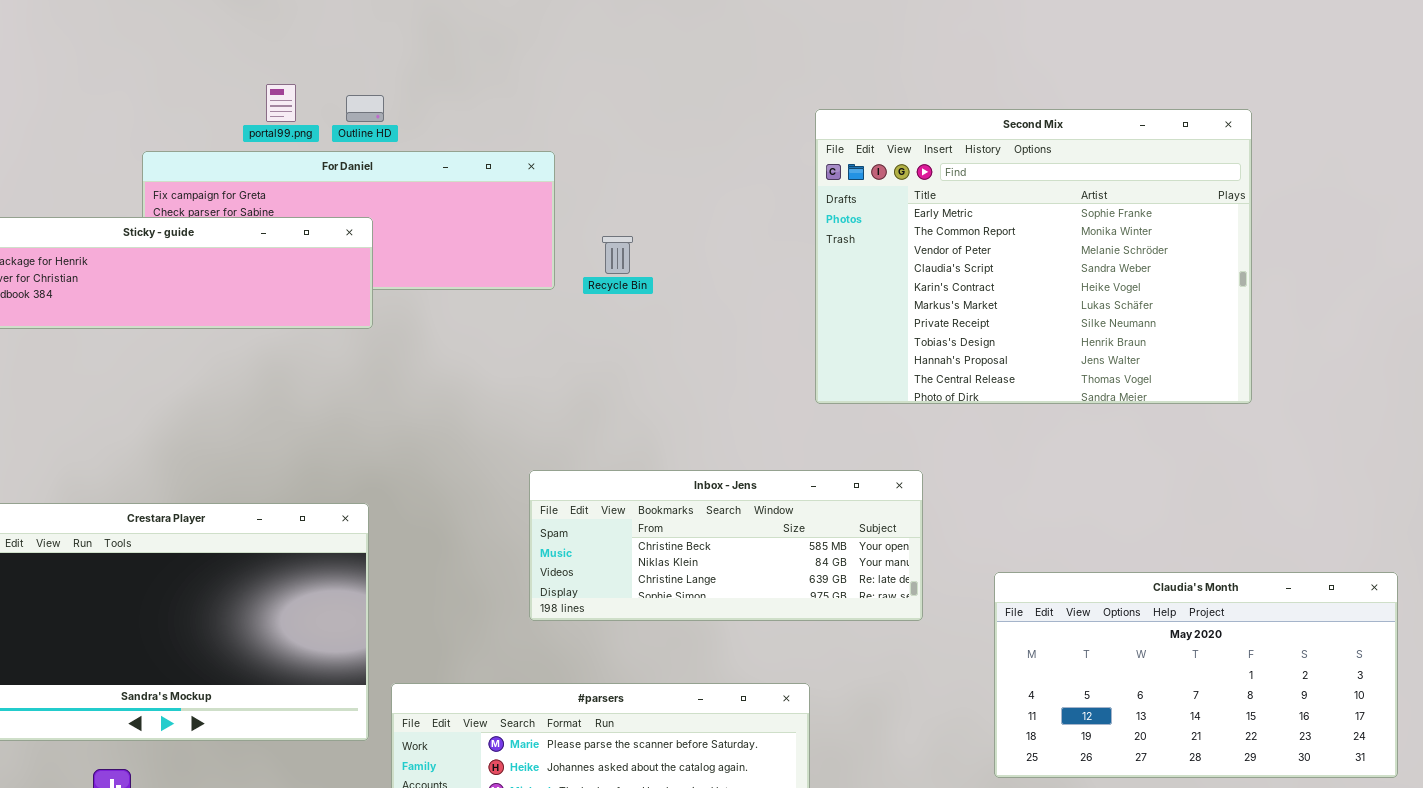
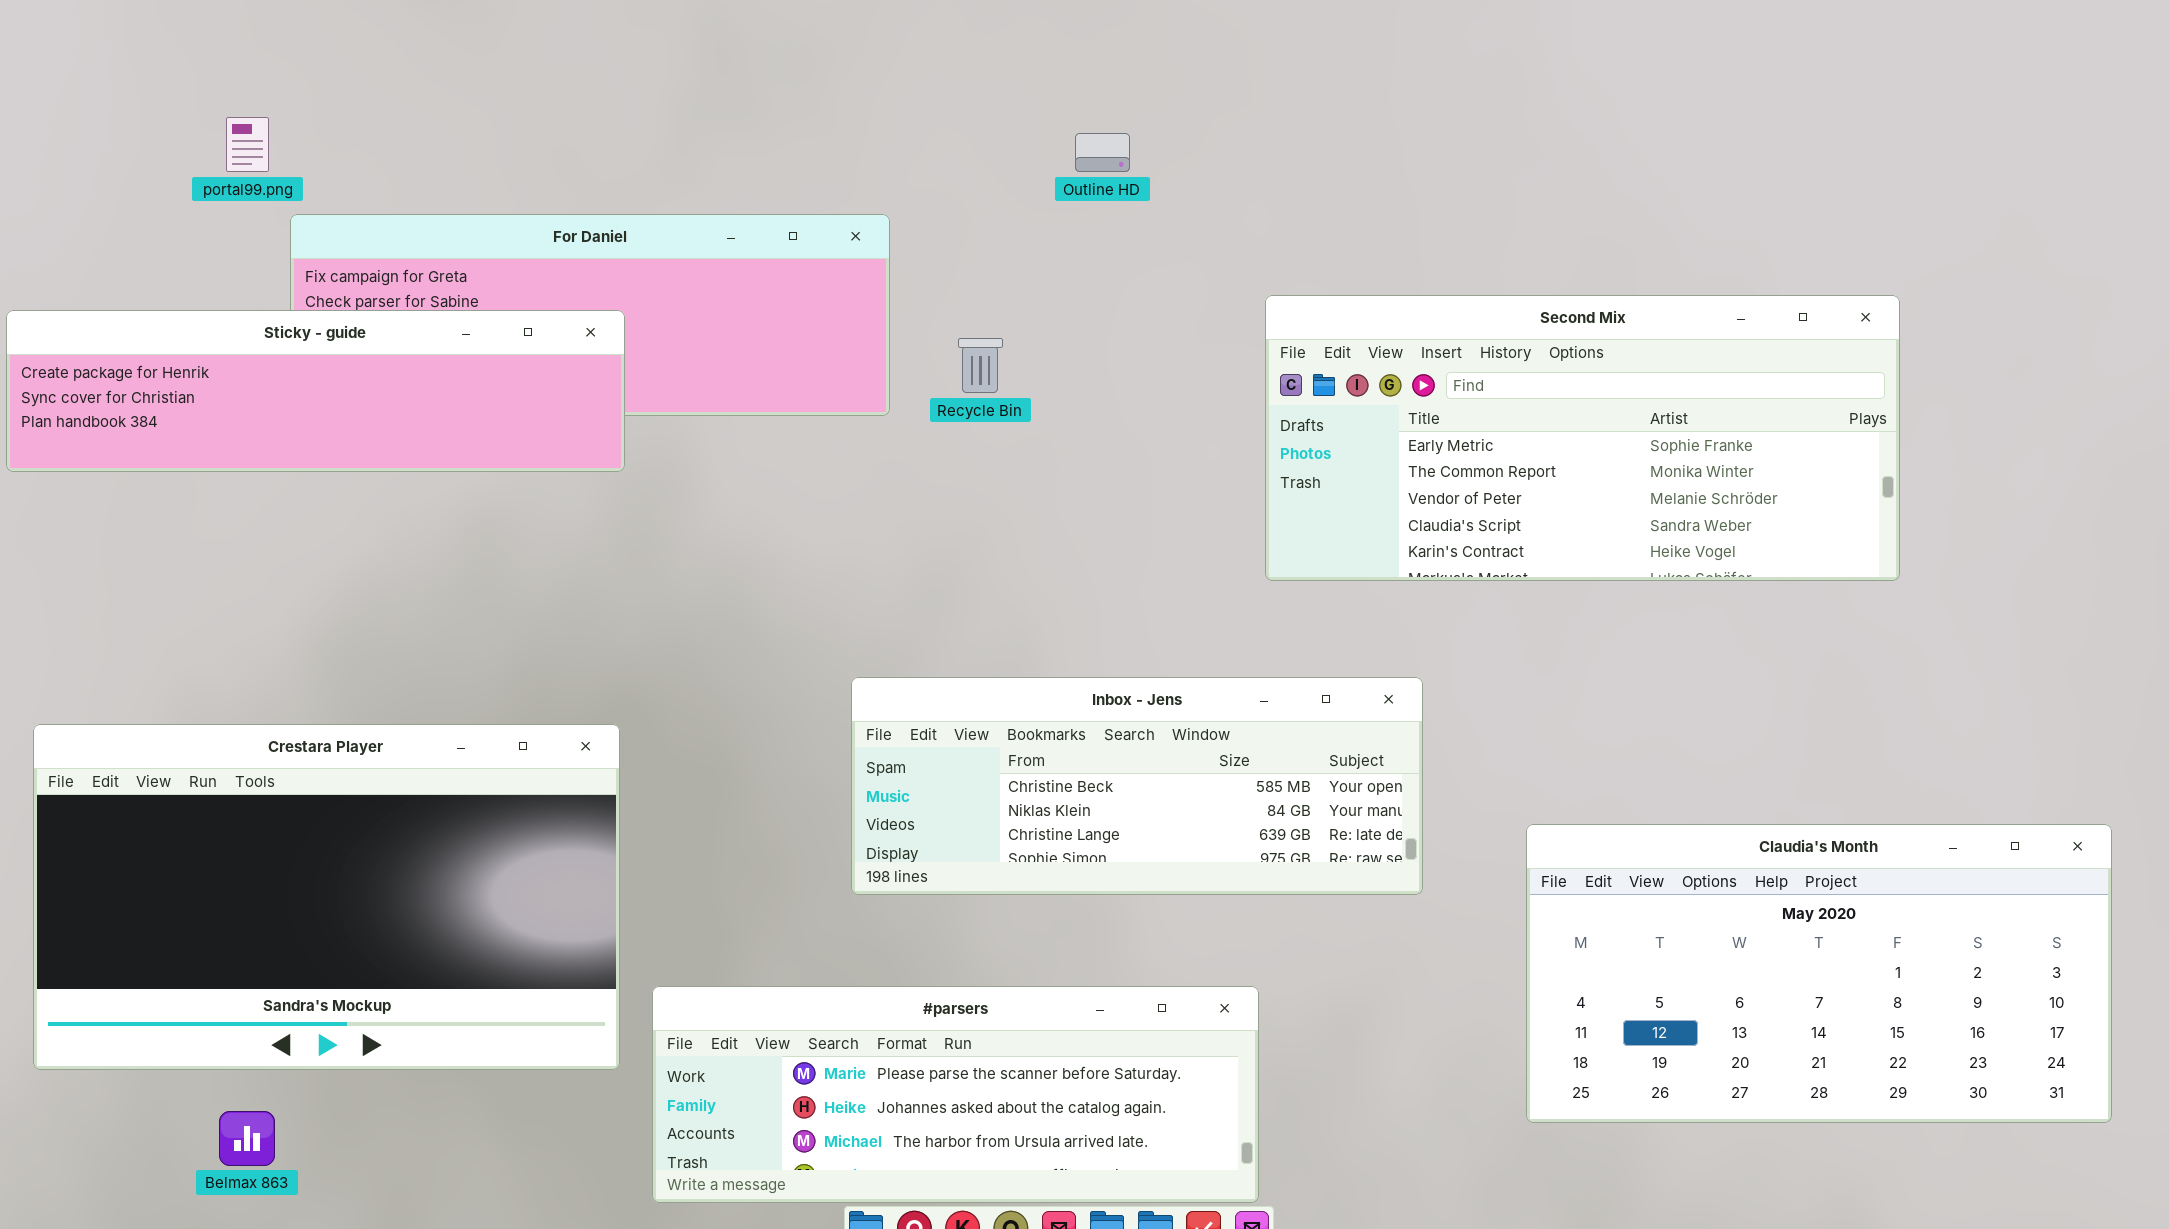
portal99.png: [266,84,296,122] -> [226,117,269,172], moved
Outline HD: [346,95,384,122] -> [1075,133,1130,172], moved
Second Mix: [815,109,1252,404] -> [1265,295,1900,581], resized

